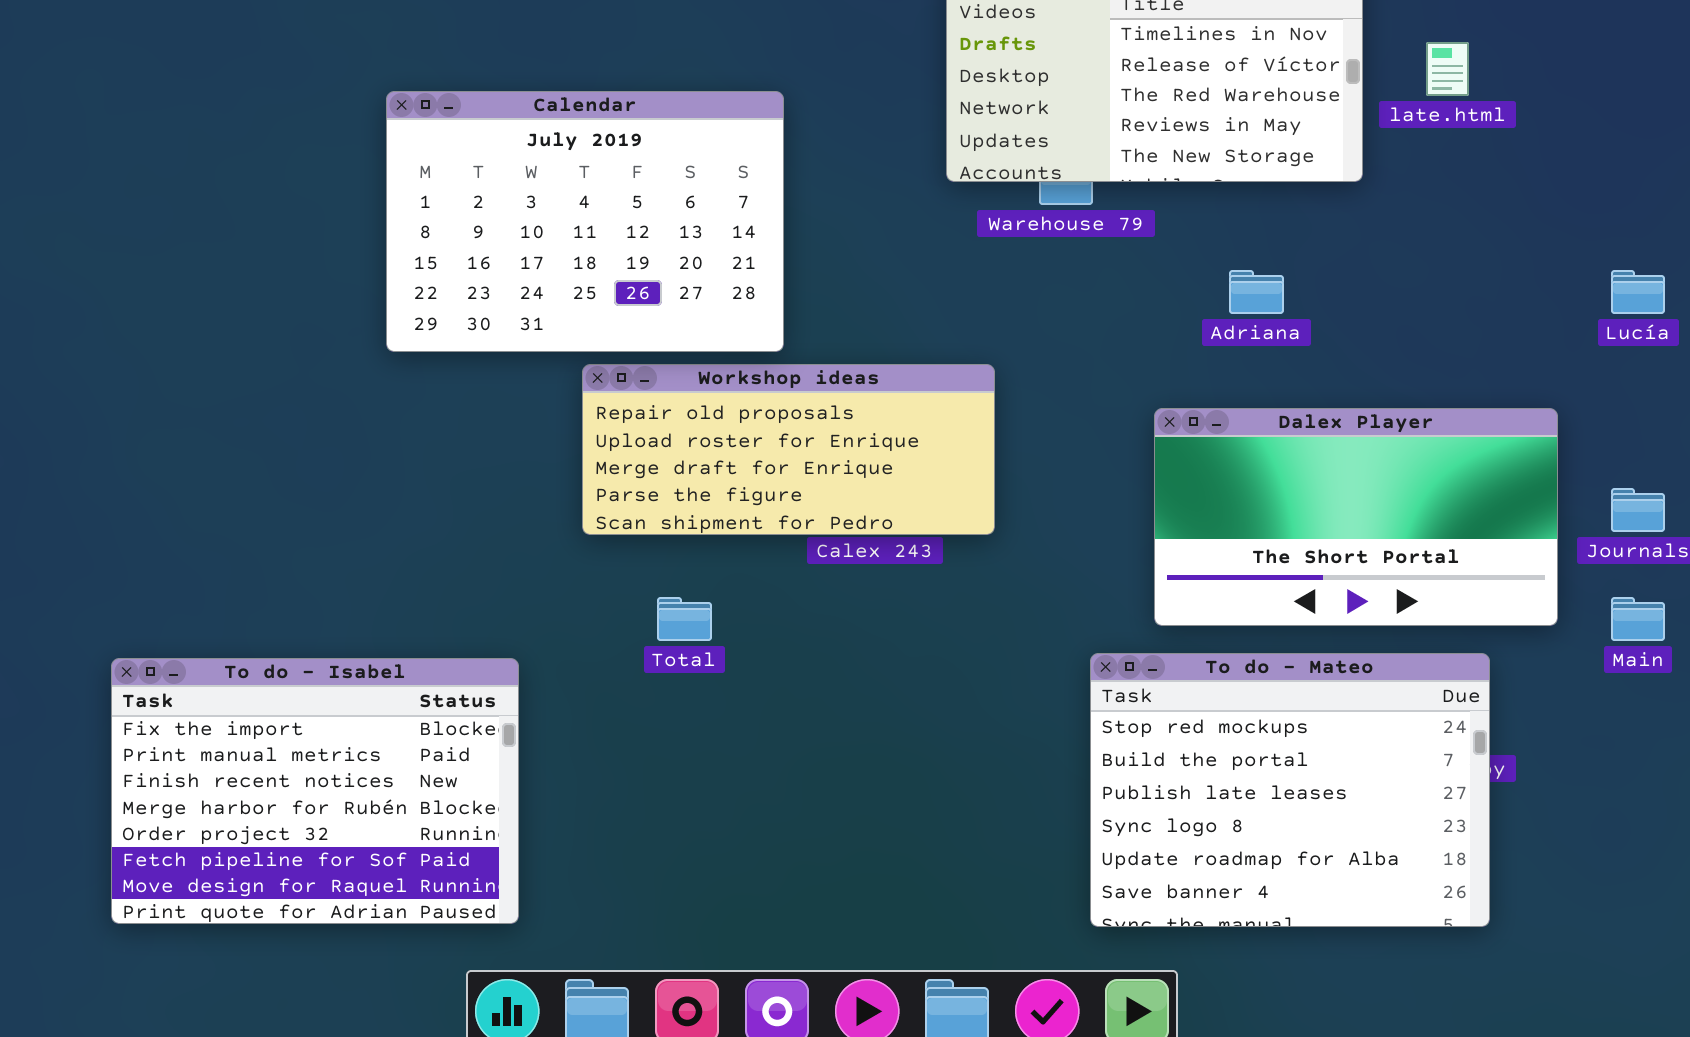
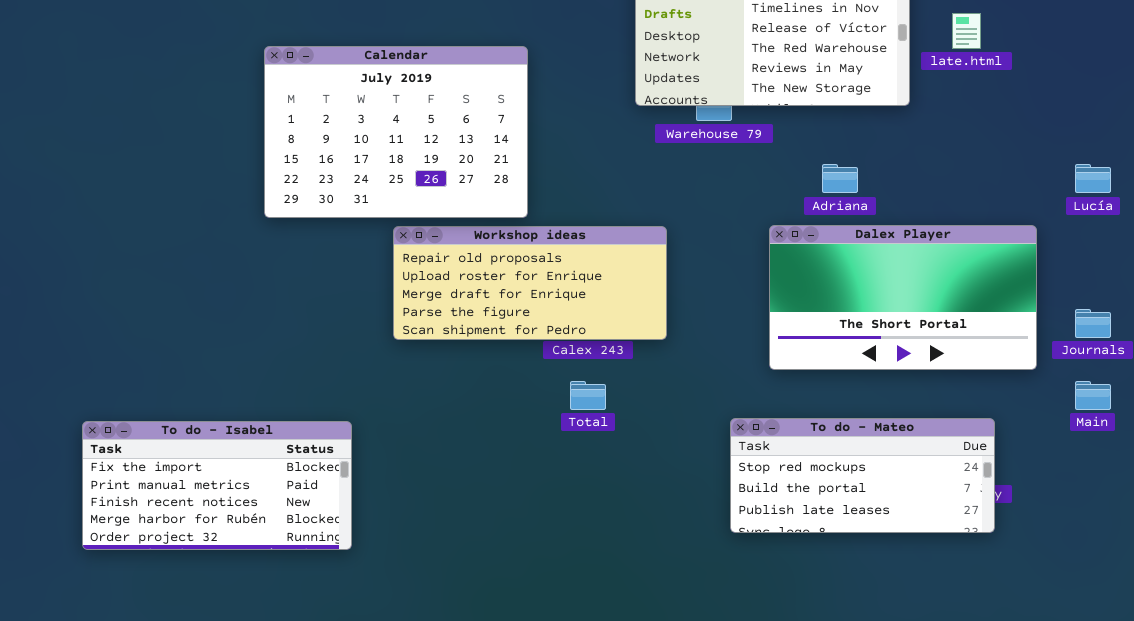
Dalex Player: [1154,408,1558,626] -> [769,225,1037,370], moved
Total: [657,597,712,641] -> [570,381,606,410], moved
To do - Mateo: [1090,653,1490,927] -> [730,418,995,533], resized
To do - Isabel: [111,658,519,924] -> [82,421,352,550], resized

